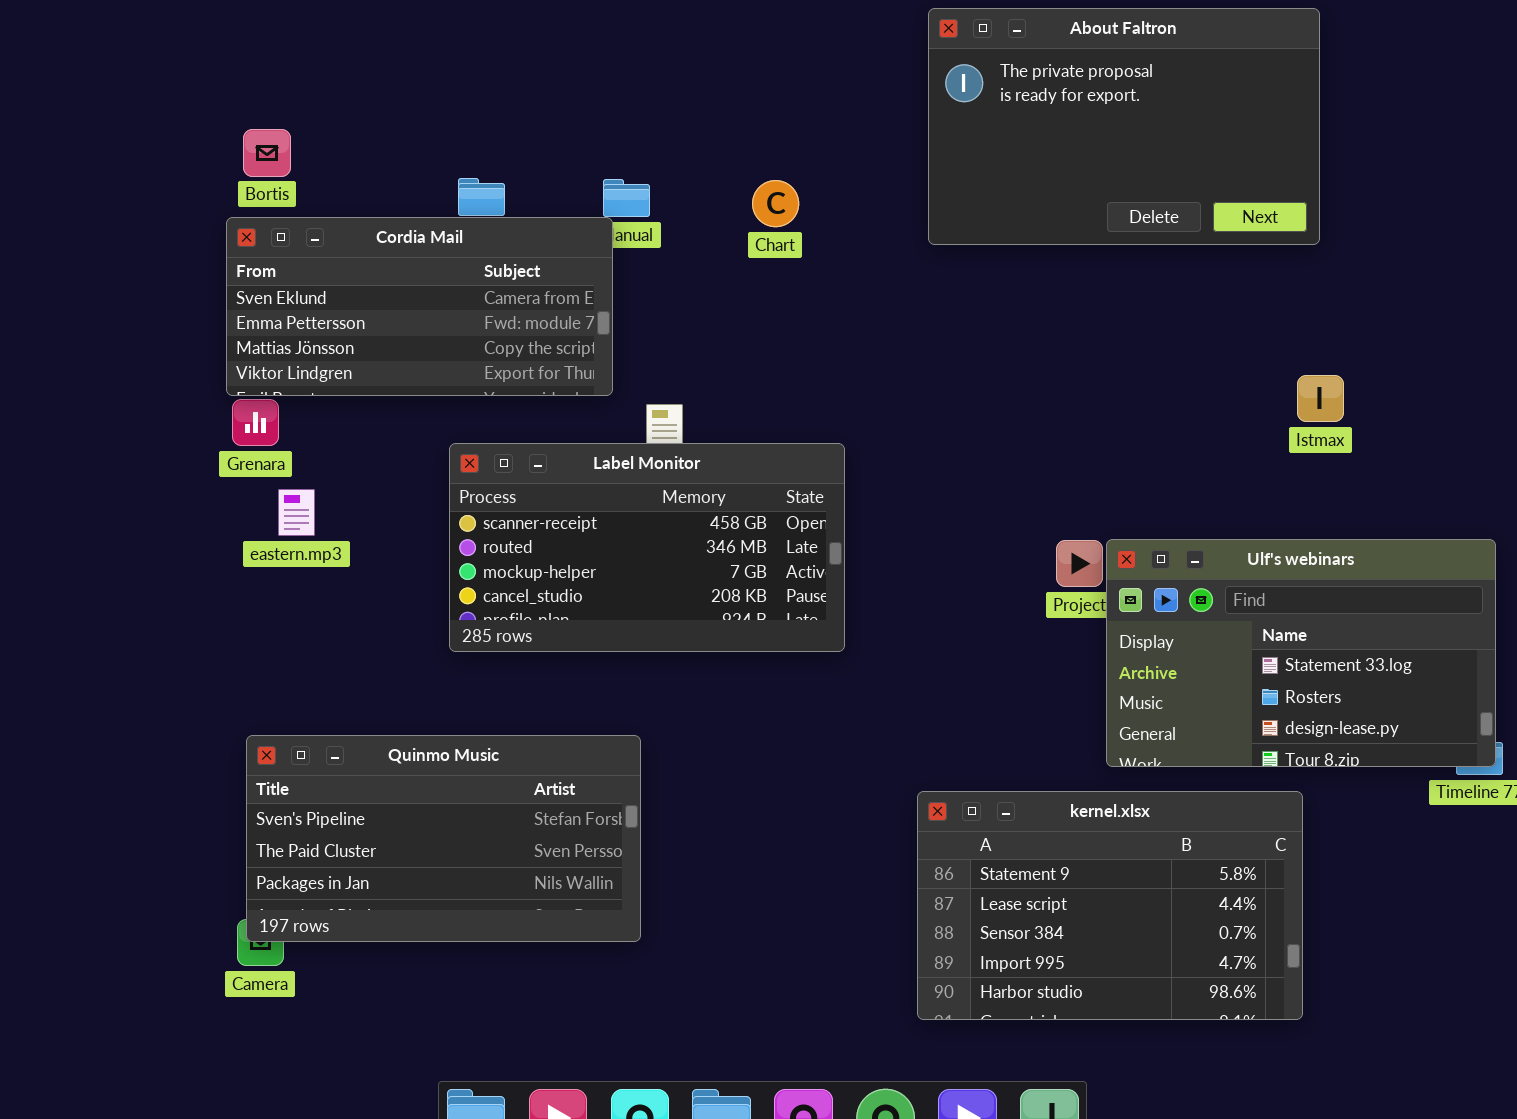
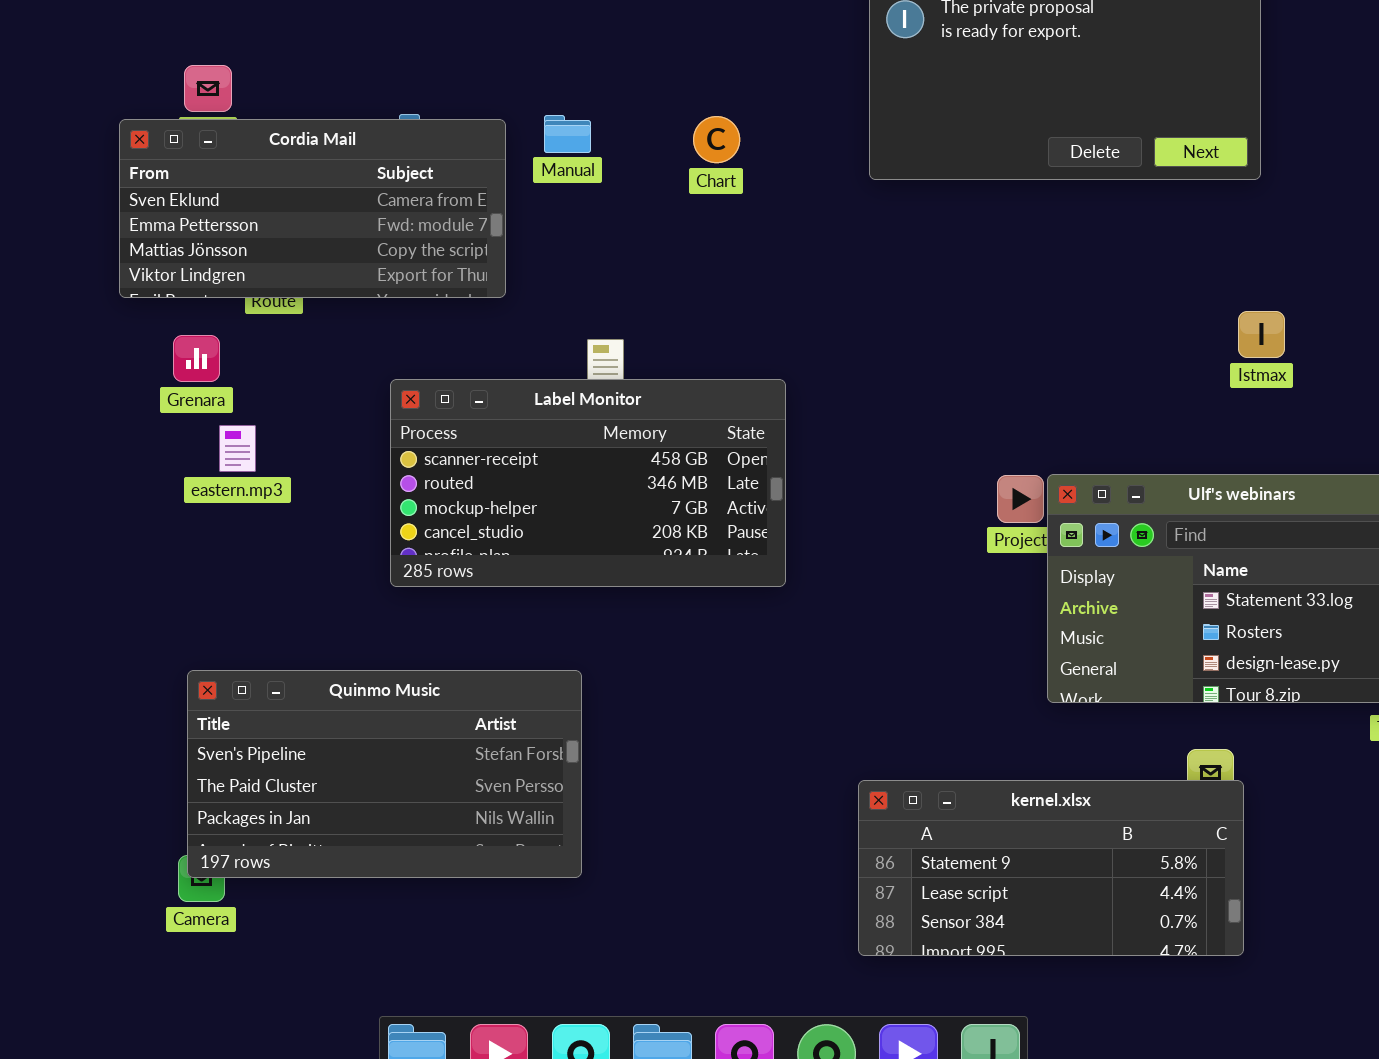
Cordia Mail: [226,217,613,396] -> [119,119,506,298], moved
kernel.xlsx: [917,791,1303,1020] -> [858,780,1244,956], resized

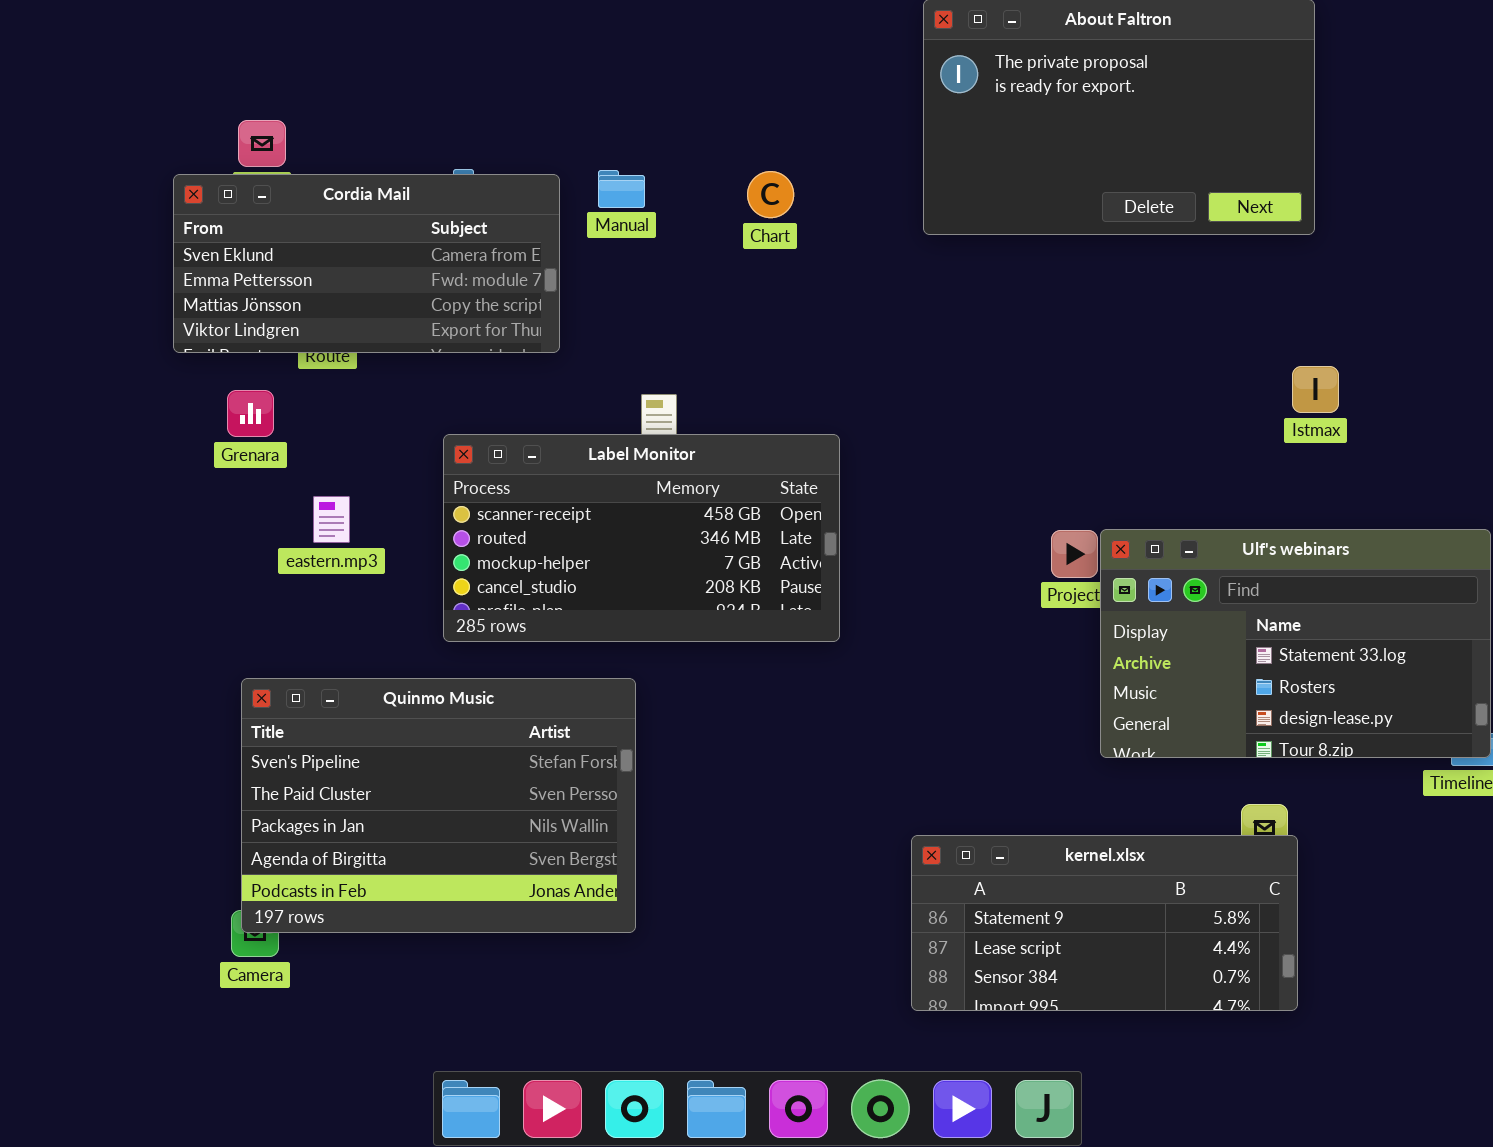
eastern.mp3: [219,425,256,472] -> [313,496,350,543], moved
Quinmo Music: [187,670,582,878] -> [241,678,636,933], resized

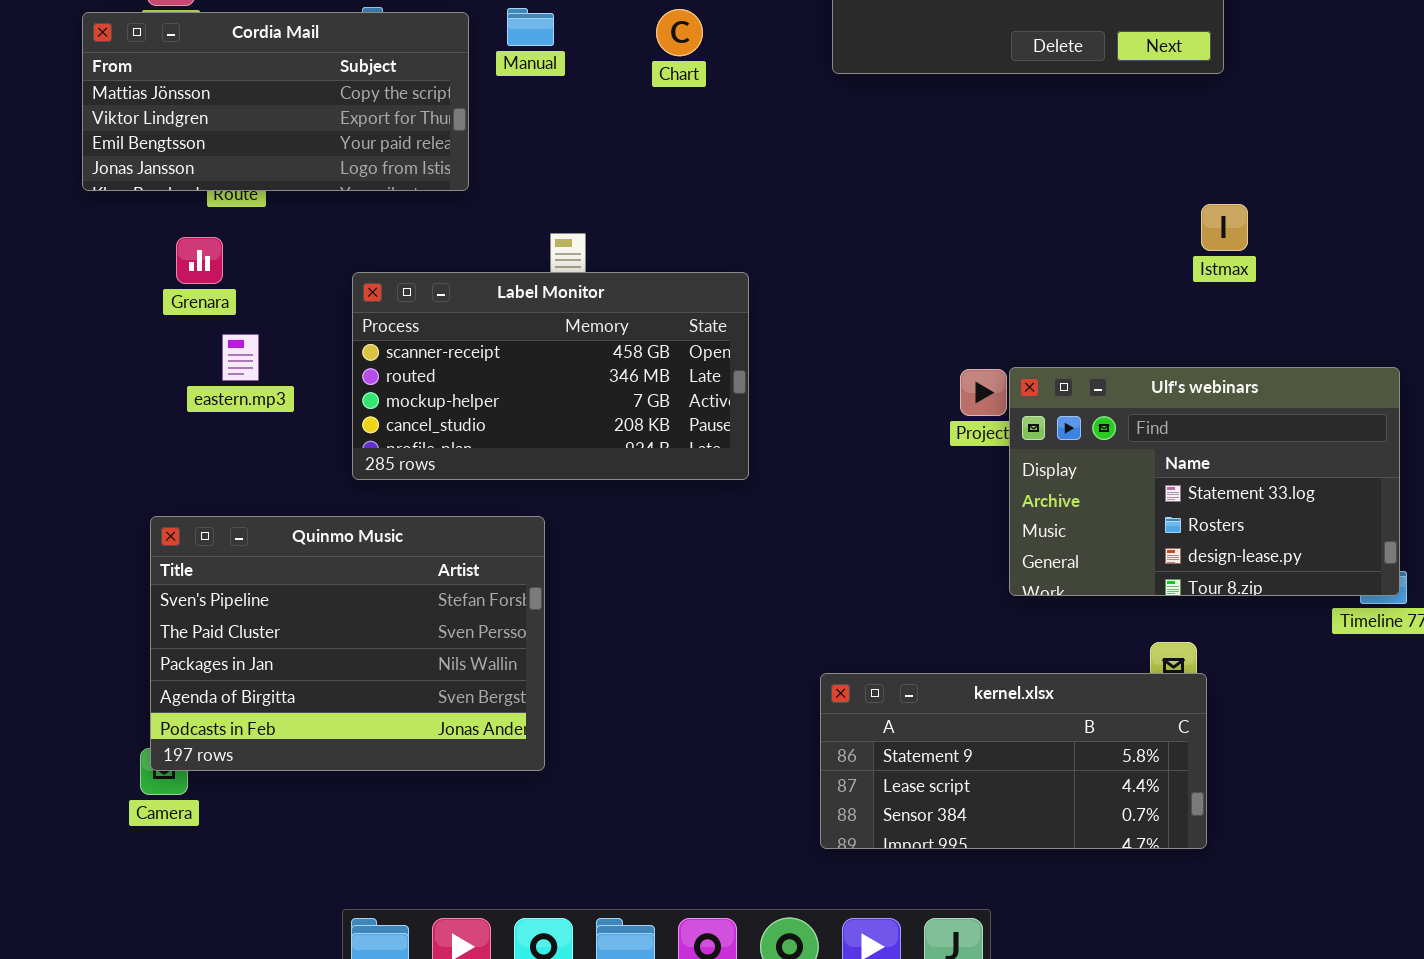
Cordia Mail: [173,174,560,353] -> [82,12,469,191], scrolled down 2 rows
Grenara: [227,390,274,437] -> [176,237,223,284], moved

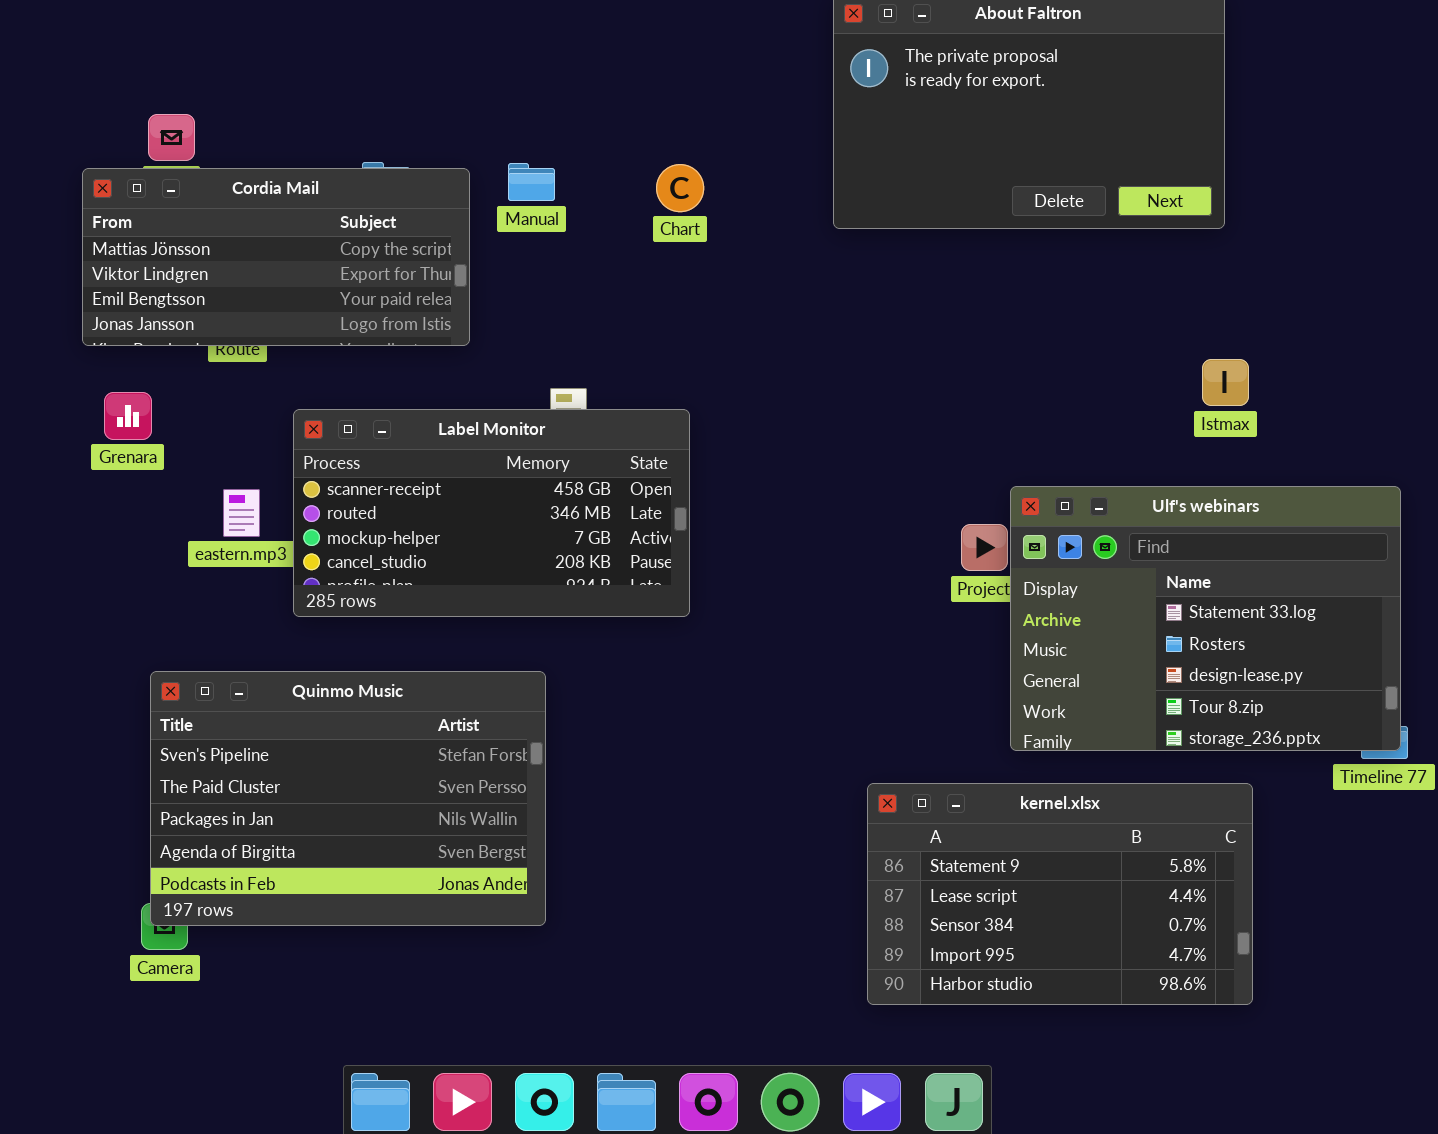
Grenara: [176,237,223,284] -> [104,392,152,440], moved
Label Monitor: [352,272,749,480] -> [293,409,690,617], moved
Ulf's webinars: [1009,367,1400,596] -> [1010,486,1401,751], resized
kernel.xlsx: [820,673,1207,849] -> [867,783,1253,1005], moved, resized

